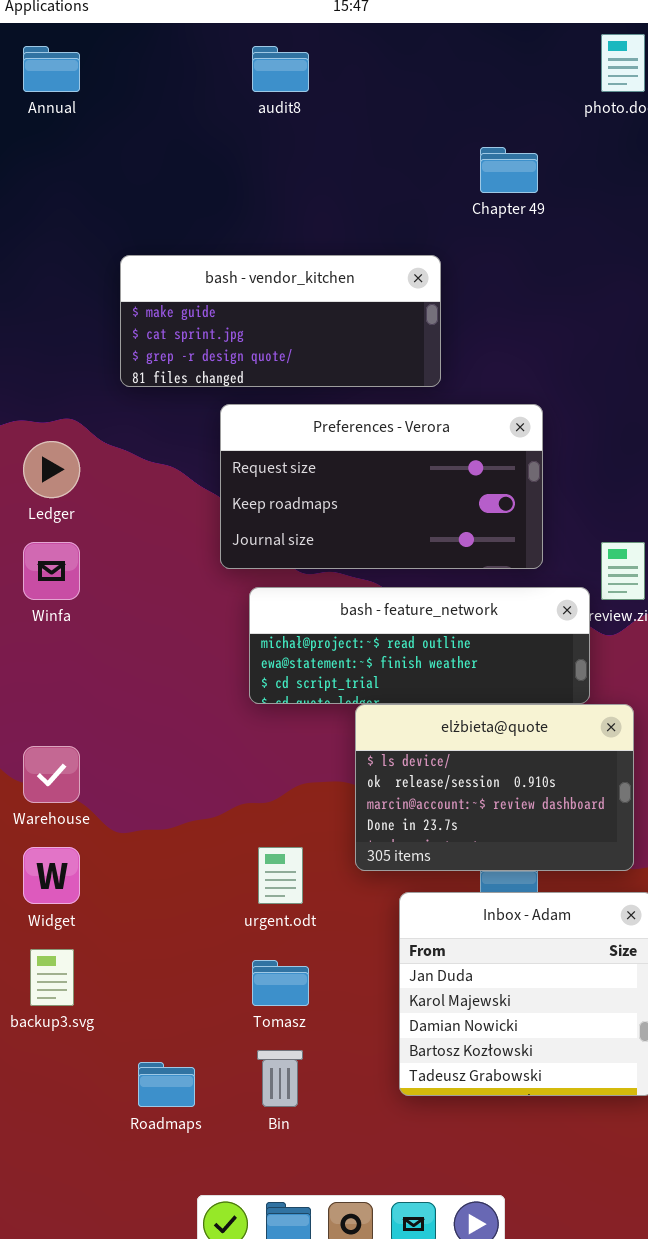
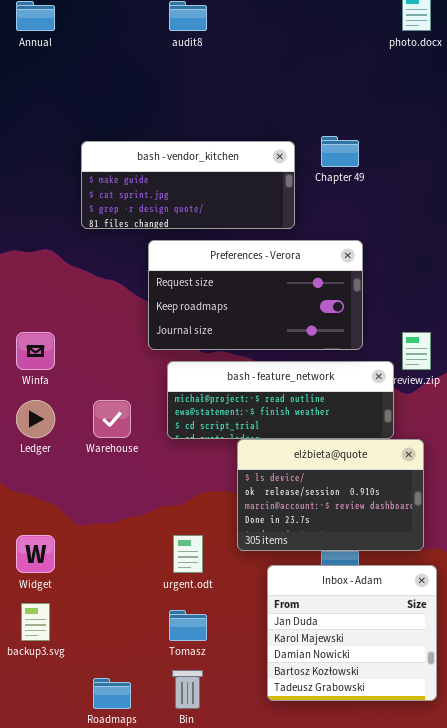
Chapter 49: [480,147,538,193] -> [321,136,359,167], moved
Ledger: [23,441,80,498] -> [16,400,55,438], moved
Warehouse: [23,746,80,803] -> [93,400,131,438], moved

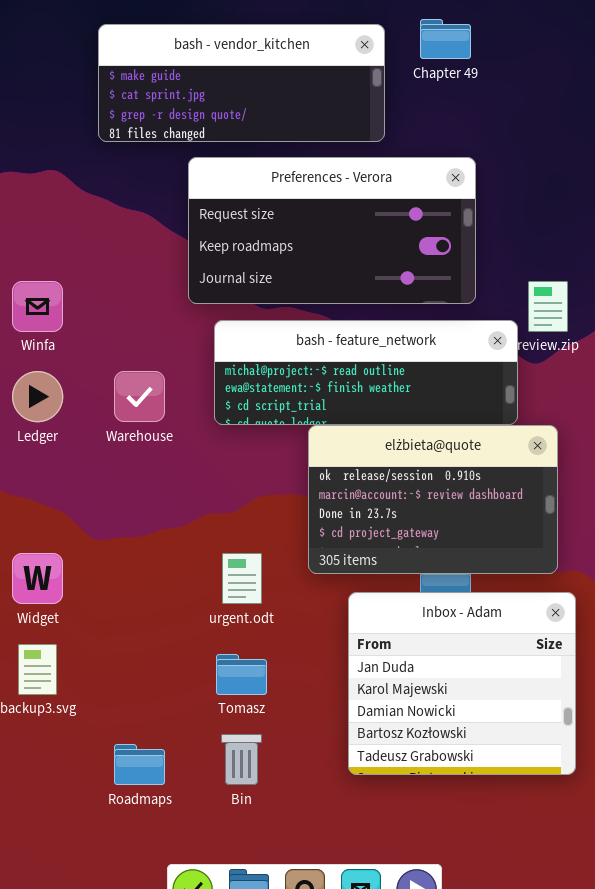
elżbieta@quote: [237,439,424,551] -> [308,425,558,574], scrolled down 1 row

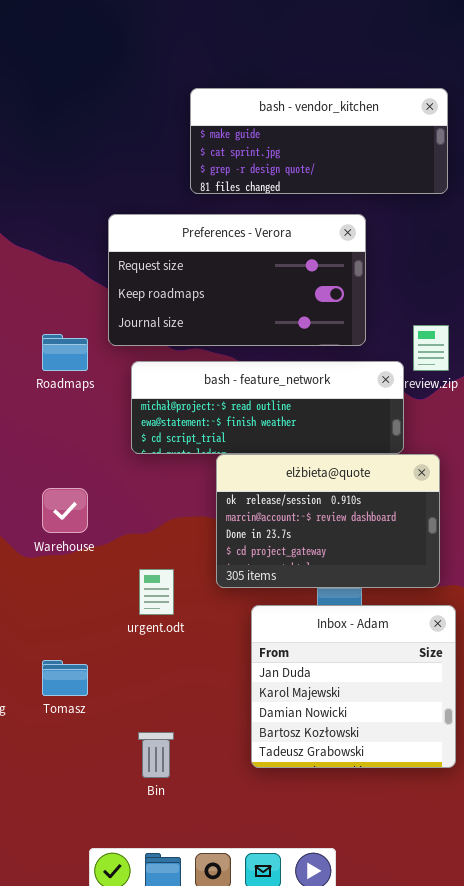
bash - vendor_kitchen: [98,24,385,142] -> [190,88,448,194], moved
Warehouse: [114,371,165,422] -> [42,488,88,533], moved
Tomasz: [216,654,267,695] -> [42,660,88,696], moved
Roadmaps: [114,744,165,785] -> [42,334,88,371], moved

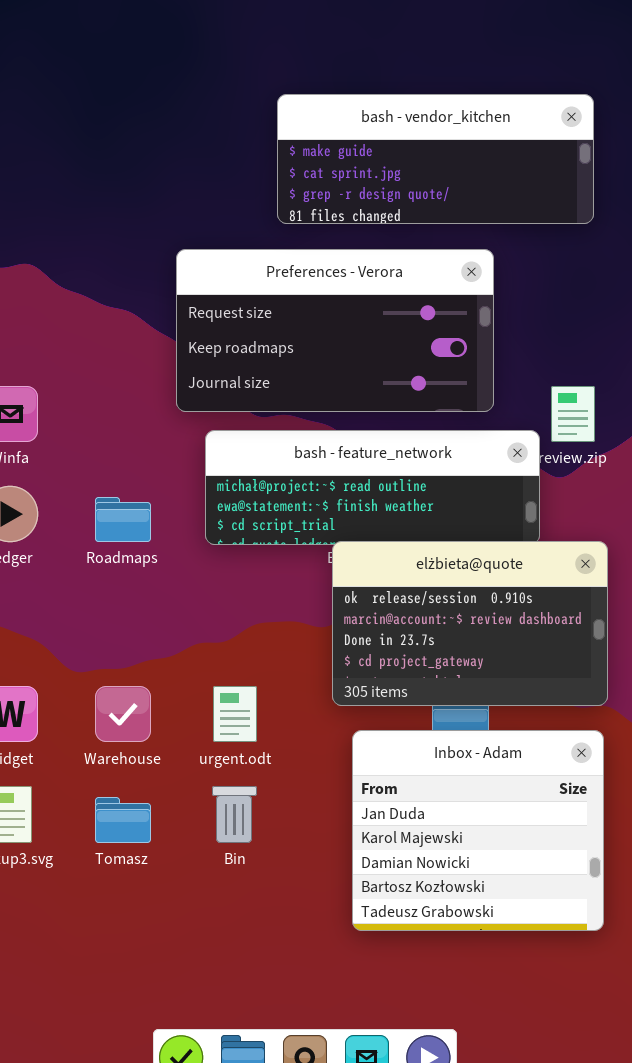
Roadmaps: [42,334,88,371] -> [95,497,151,542], moved
elżbieta@quote: [216,454,440,588] -> [332,541,608,706], moved
Warehouse: [42,488,88,533] -> [95,686,151,742], moved
Bin: [138,732,174,778] -> [212,786,257,843], moved

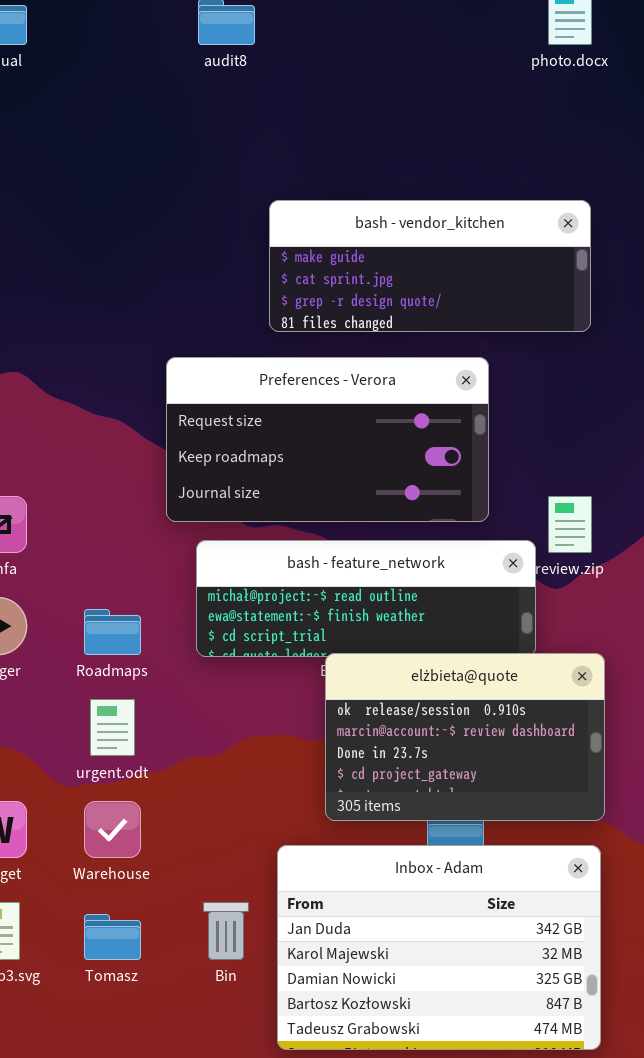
urgent.odt: [213,686,257,742] -> [90,699,135,756], moved
Inbox - Adam: [352,730,604,931] -> [277,845,601,1050], resized

